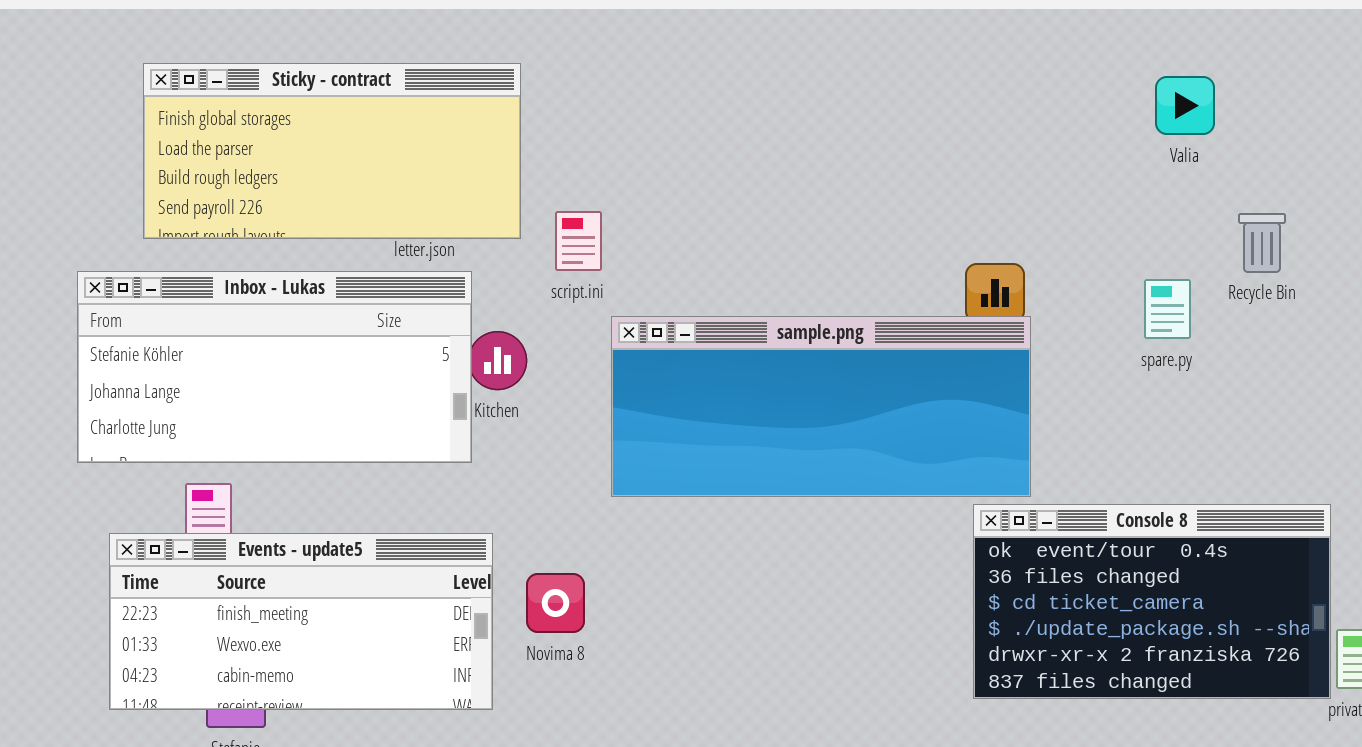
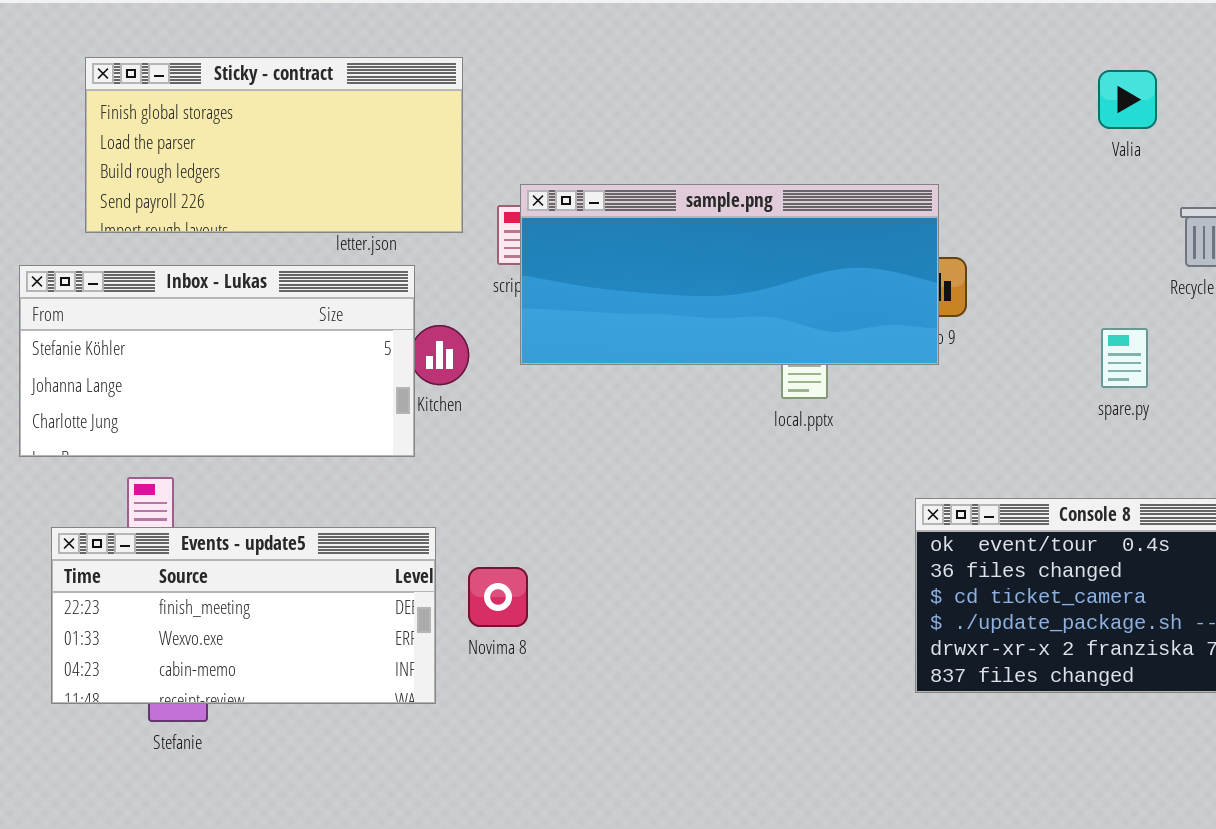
spare.py: [1144,279,1191,339] -> [1101,328,1148,388], moved
sample.png: [611,316,1031,497] -> [520,184,939,365], moved

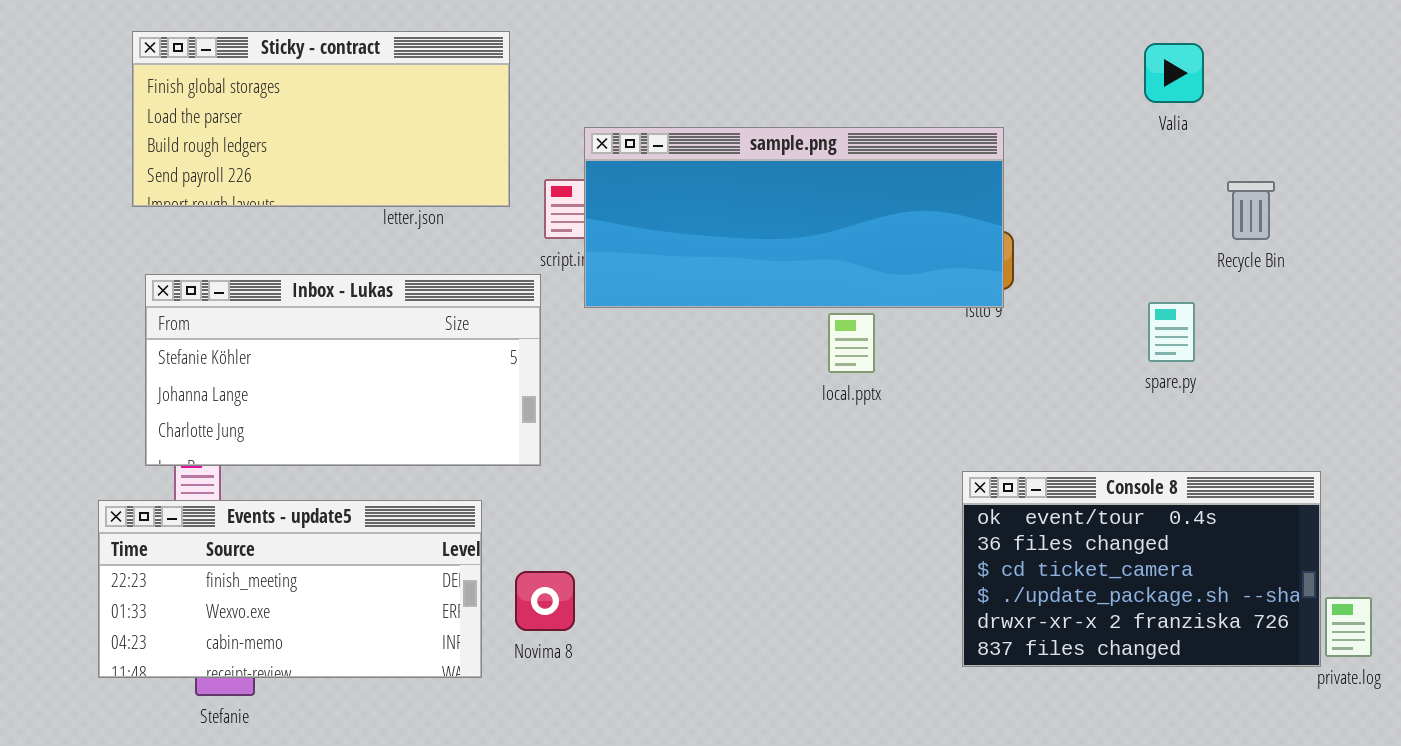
sample.png: [520,184,939,365] -> [584,127,1004,308], moved
Inbox - Lukas: [19,265,415,457] -> [145,274,541,466], moved
Novima 8: [468,567,528,627] -> [515,571,575,631], moved

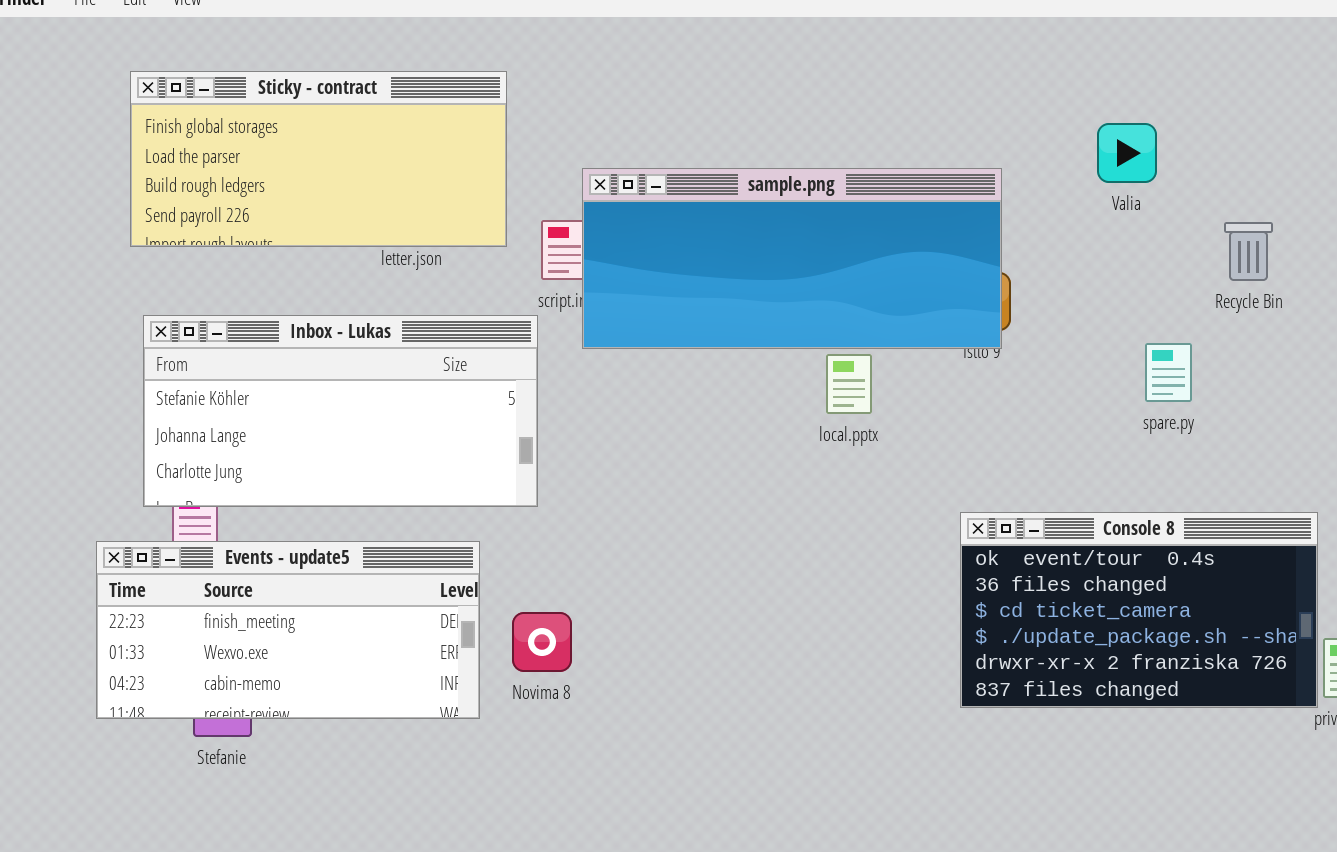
Valia: [1144,43,1204,103] -> [1097,123,1157,183], moved

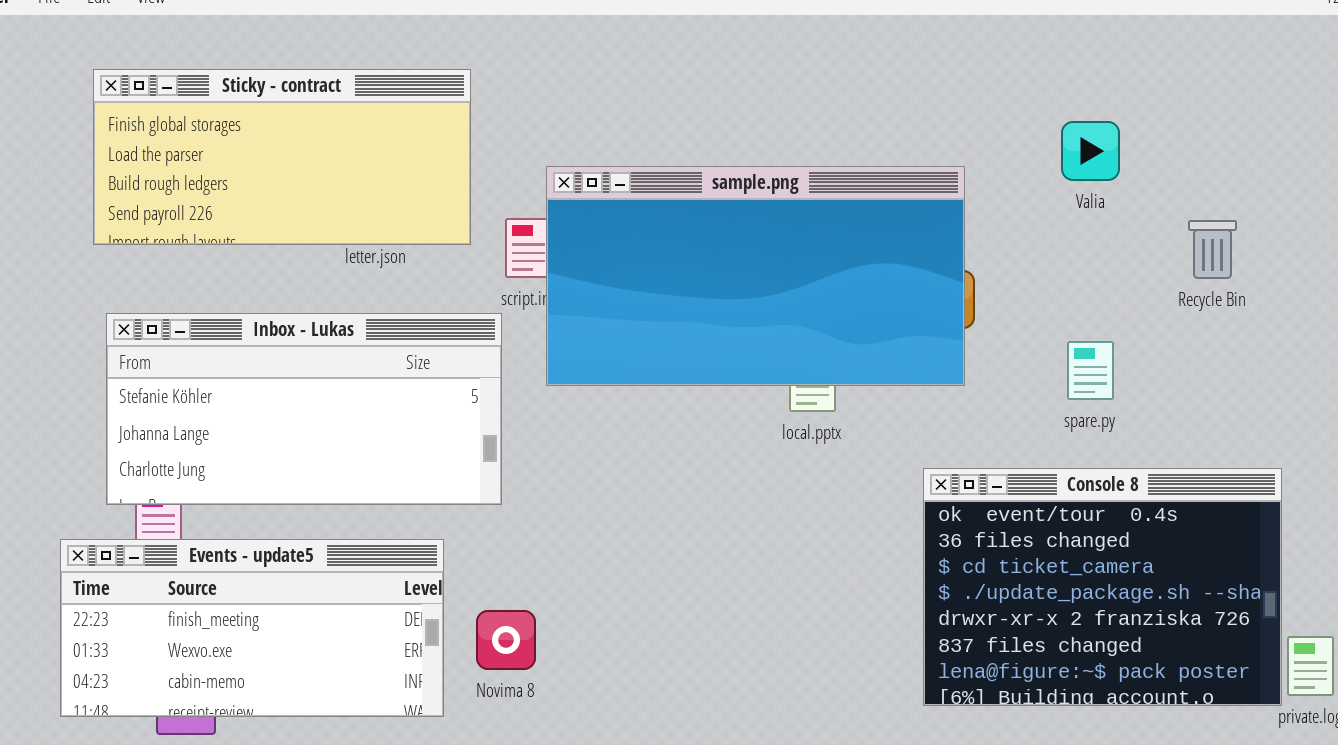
sample.png: [582,168,1002,349] -> [546,166,965,386], resized
spare.py: [1145,343,1192,402] -> [1067,341,1114,400], moved
Console 8: [960,512,1318,708] -> [923,468,1282,706], resized

